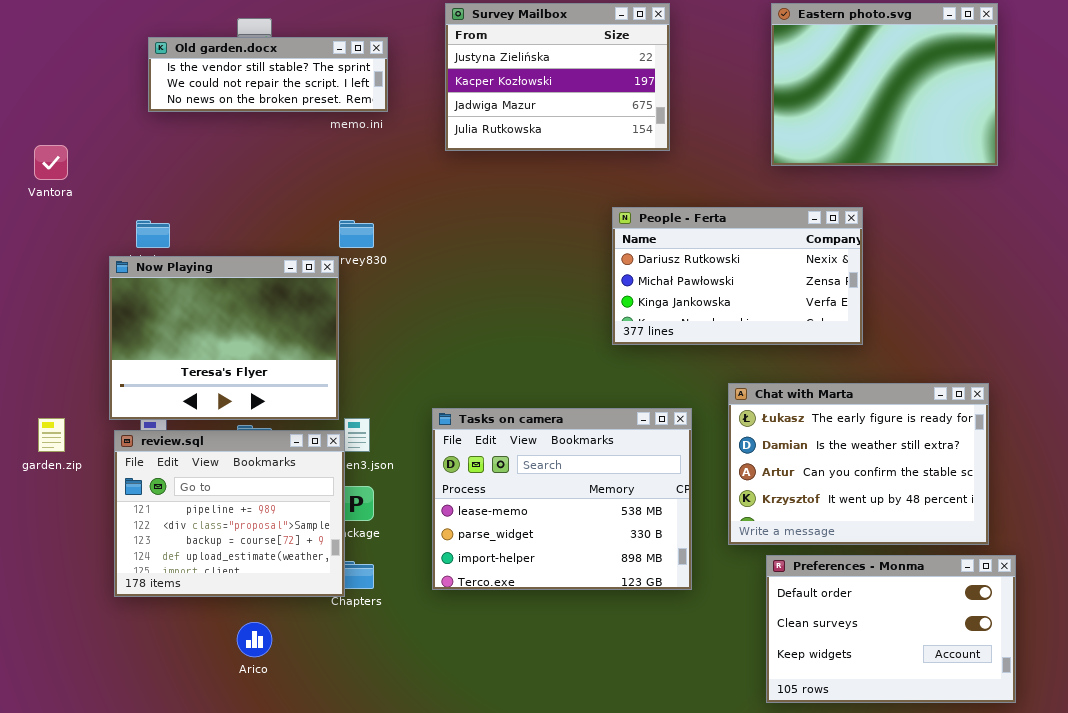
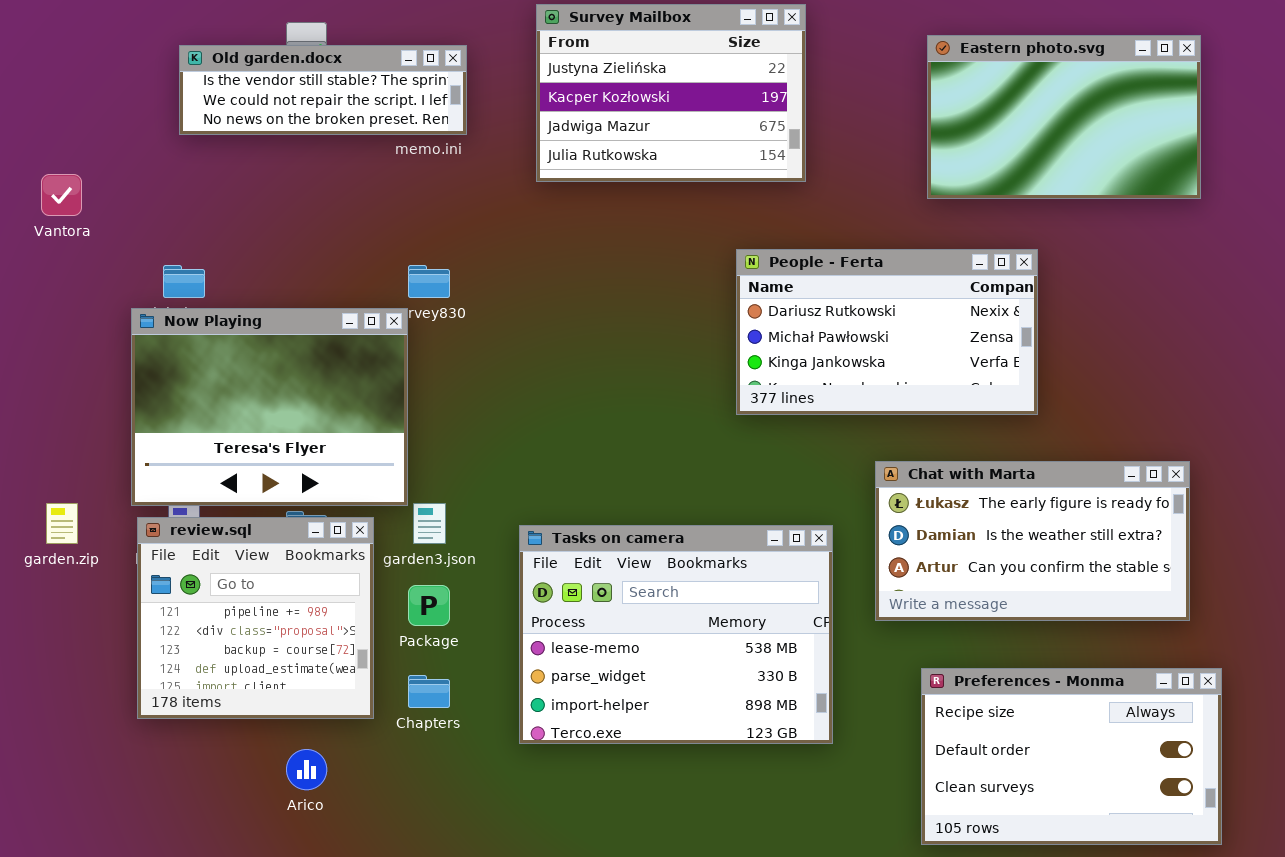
Eastern photo.svg: [771,3,998,166] -> [927,35,1201,199], resized
Chat with Marta: [728,383,989,545] -> [875,461,1190,621], resized
Tasks on camera: [432,408,692,590] -> [519,525,833,744], moved
review.sql: [114,430,345,597] -> [137,517,374,719], resized
Preferences - Monma: [766,555,1016,703] -> [921,668,1222,845], scrolled up 1 row

